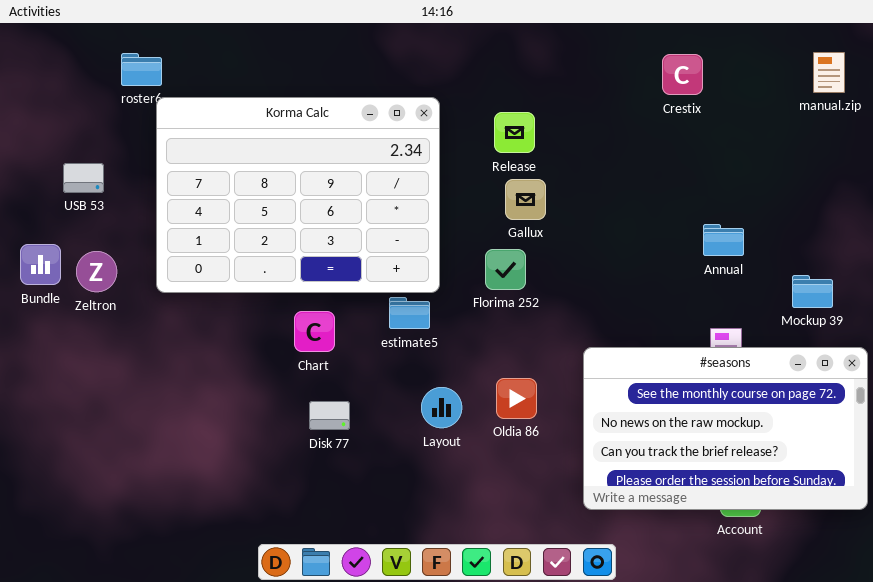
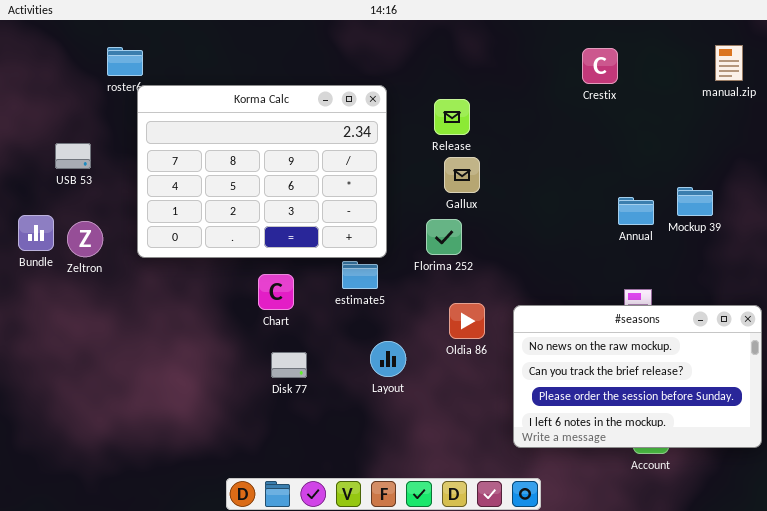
Mockup 39: [792,275,833,308] -> [677,187,713,216], moved
#seasons: [583,347,868,510] -> [513,305,762,448], scrolled down 1 row
Oldia 86: [496,378,537,419] -> [449,303,485,339], moved

